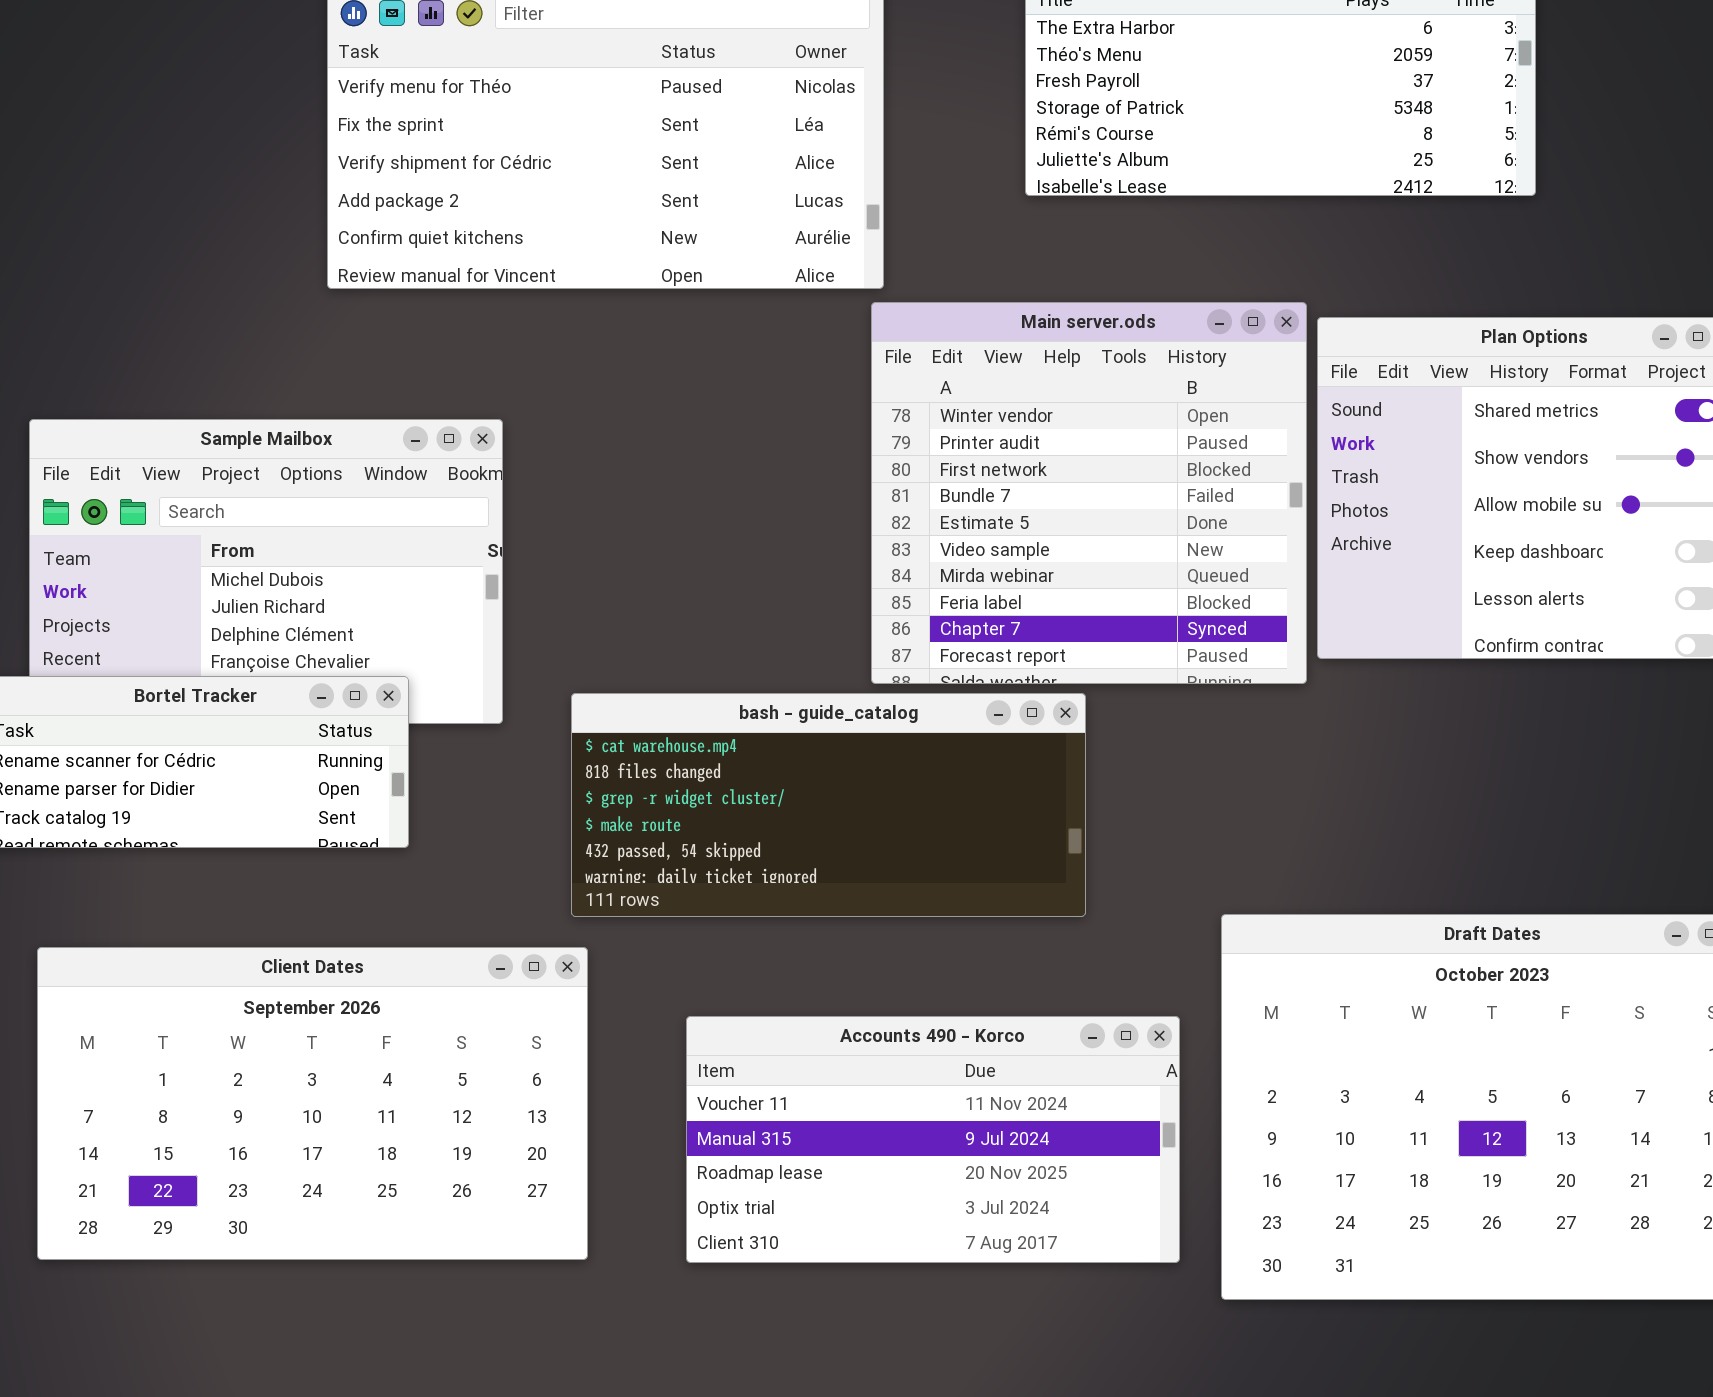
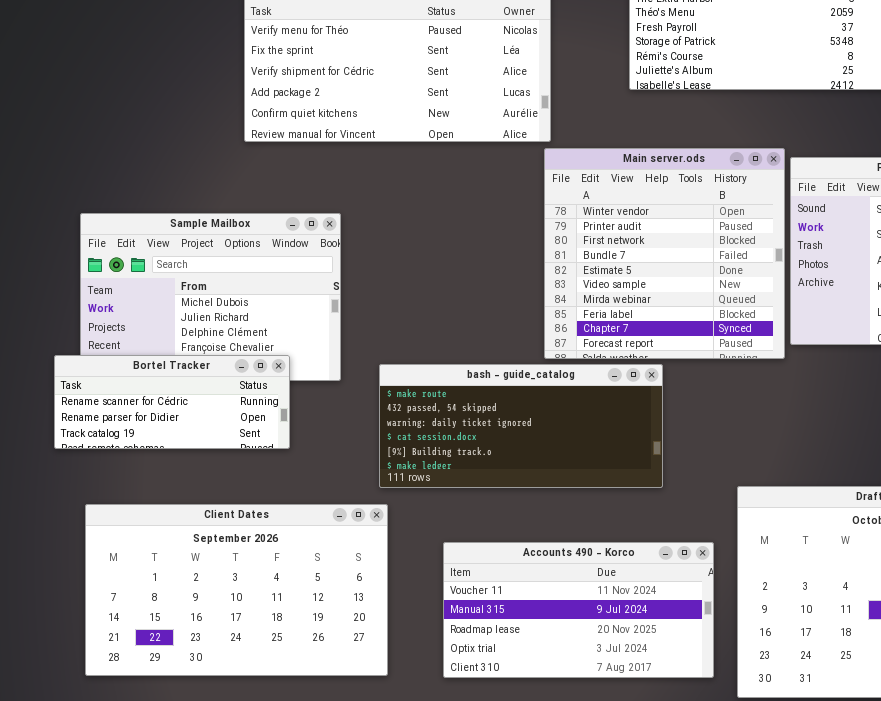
bash - guide_catalog: [571,693,1086,917] -> [379,364,663,488], scrolled down 3 rows

